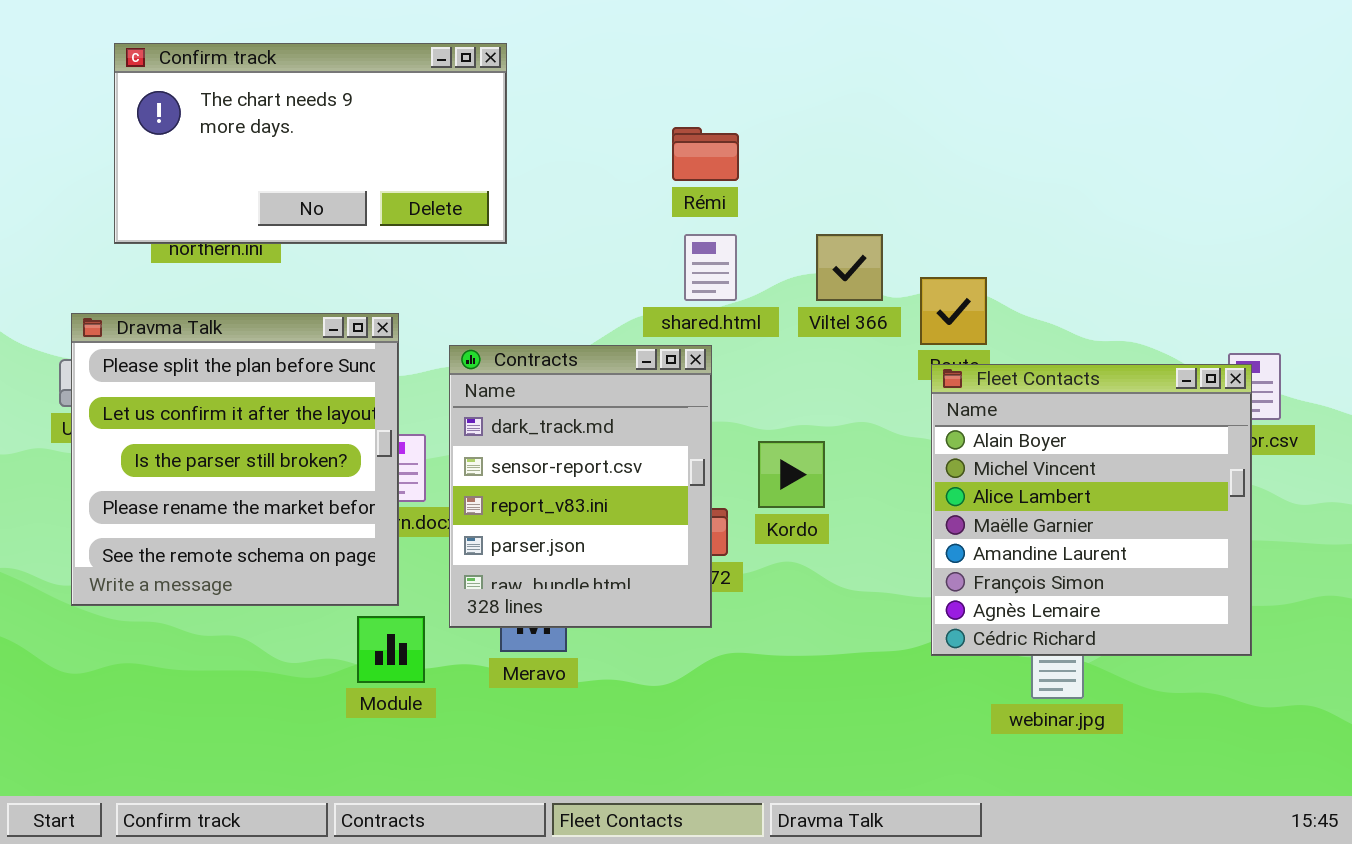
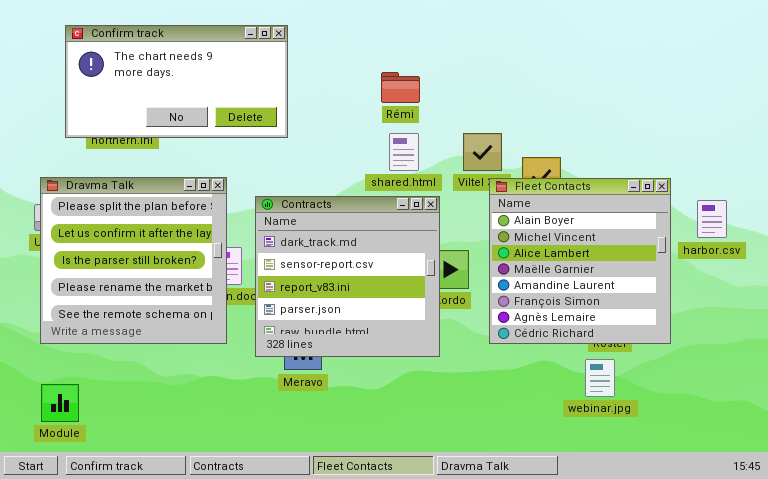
Contracts: [449,345,712,628] -> [255,196,440,357], resized
Fleet Contacts: [931,364,1252,656] -> [489,178,671,344], moved
Module: [357,616,425,683] -> [41,384,79,422], moved

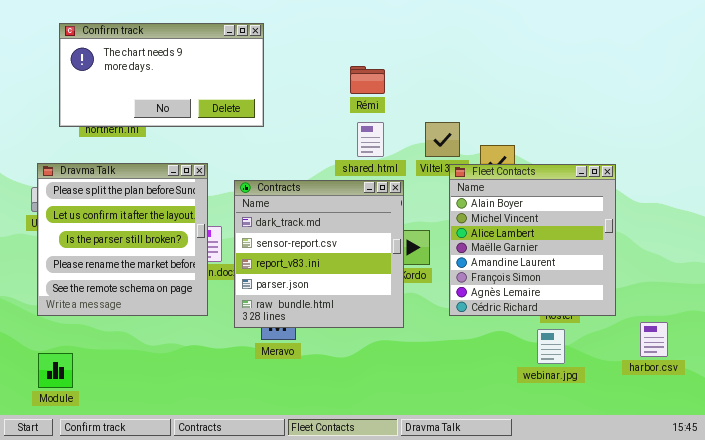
harbor.csv: [697,200,727,238] -> [640,322,668,357], moved

